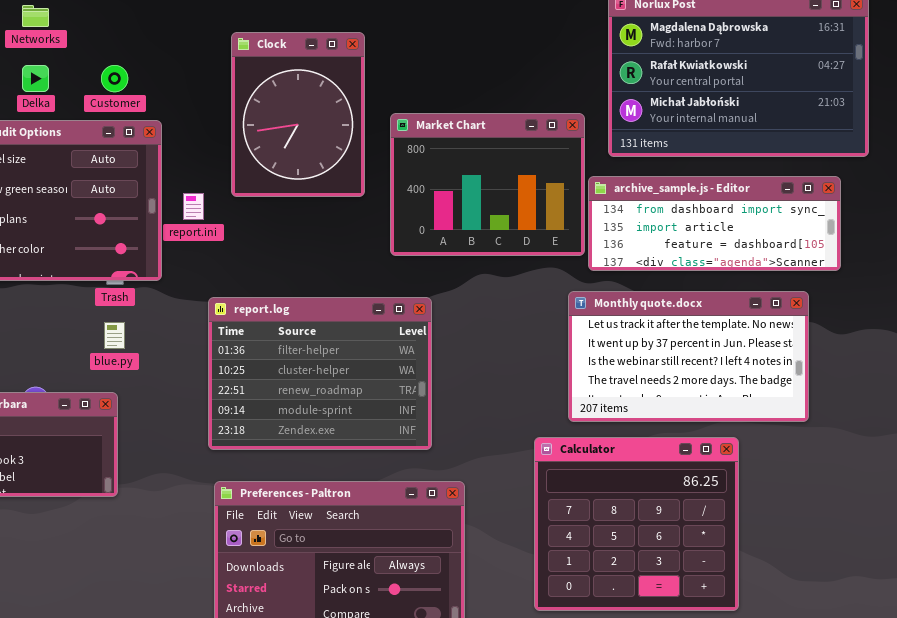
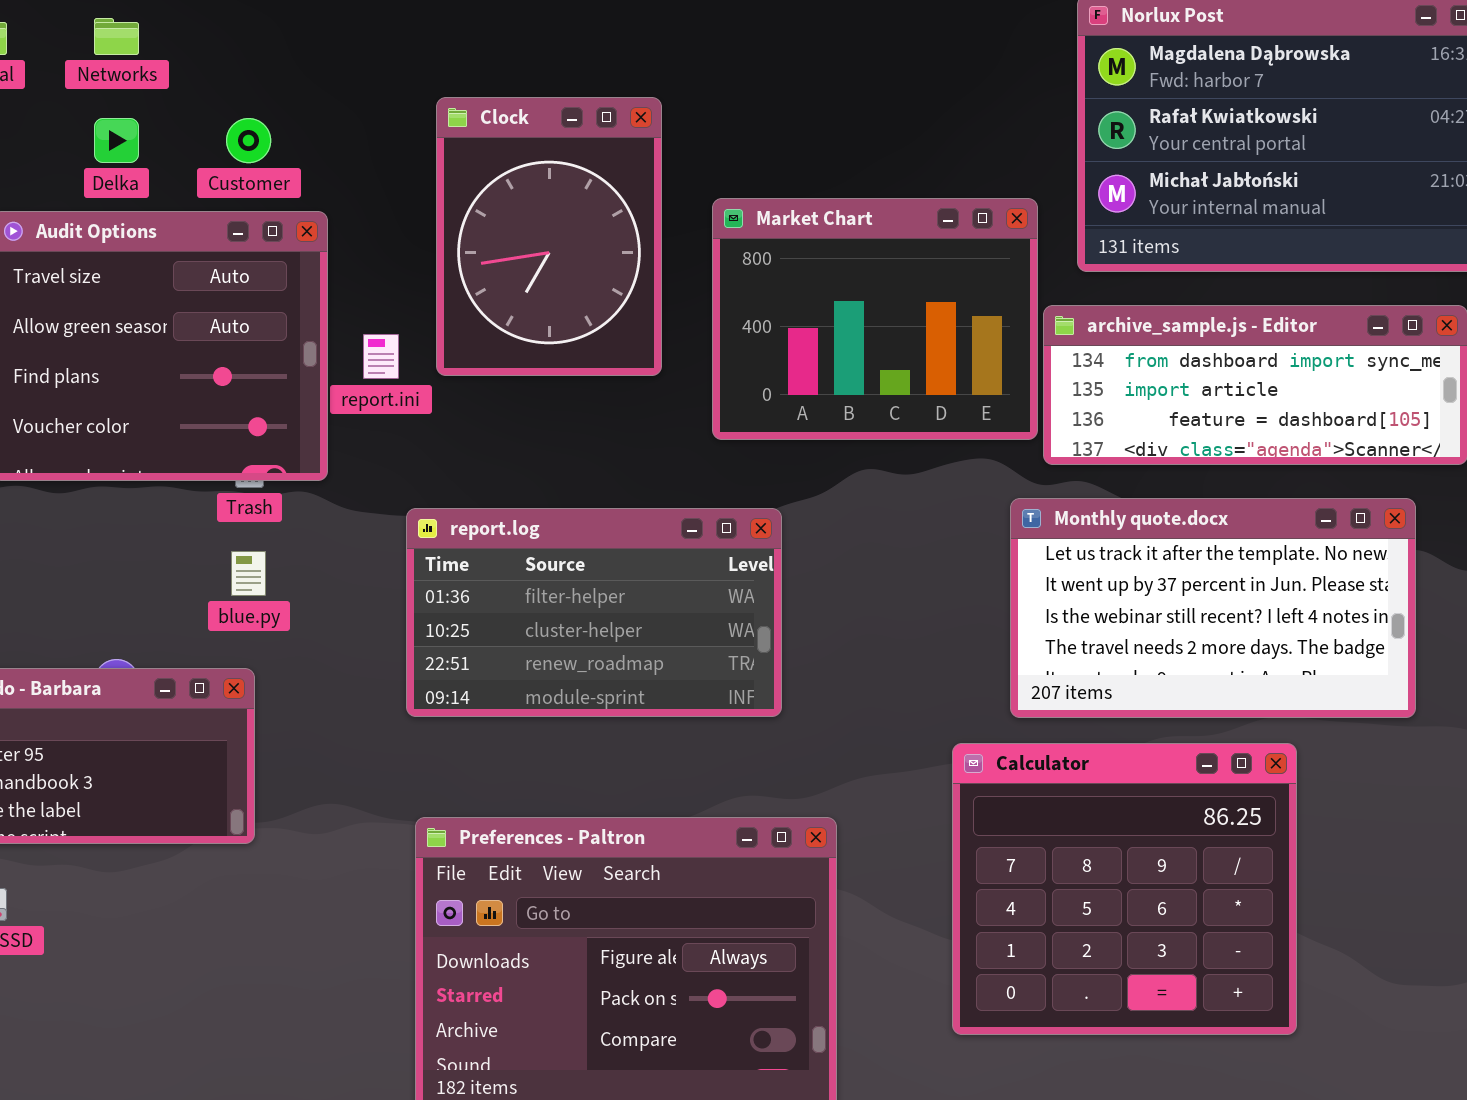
Clock: [231,32,365,197] -> [436,97,662,376], moved
report.log: [208,297,432,450] -> [406,508,782,717], resized

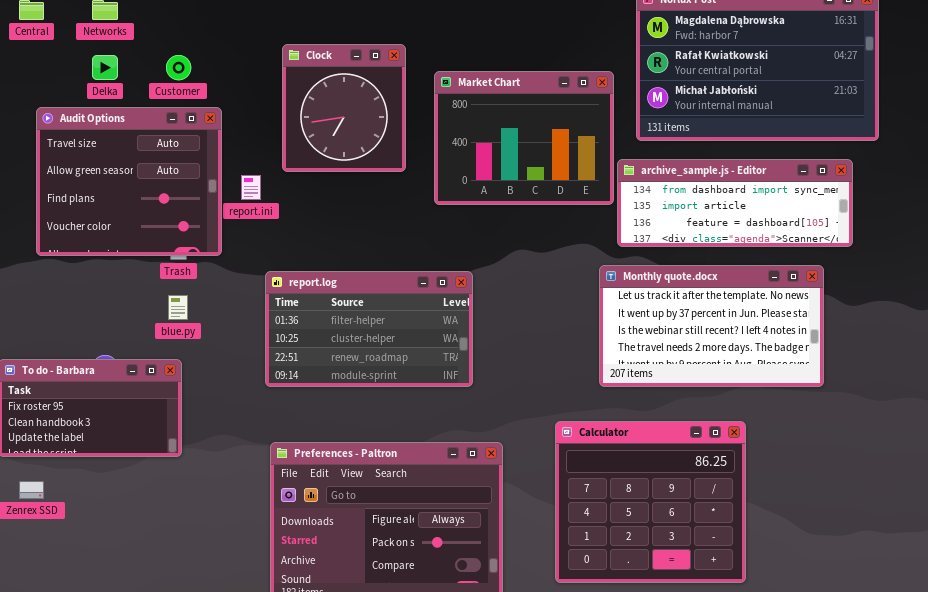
Clock: [436,97,662,376] -> [282,44,406,172], resized
Market Chart: [712,198,1038,440] -> [434,71,614,205], moved
Calculator: [952,743,1297,1035] -> [555,421,746,583], moved

